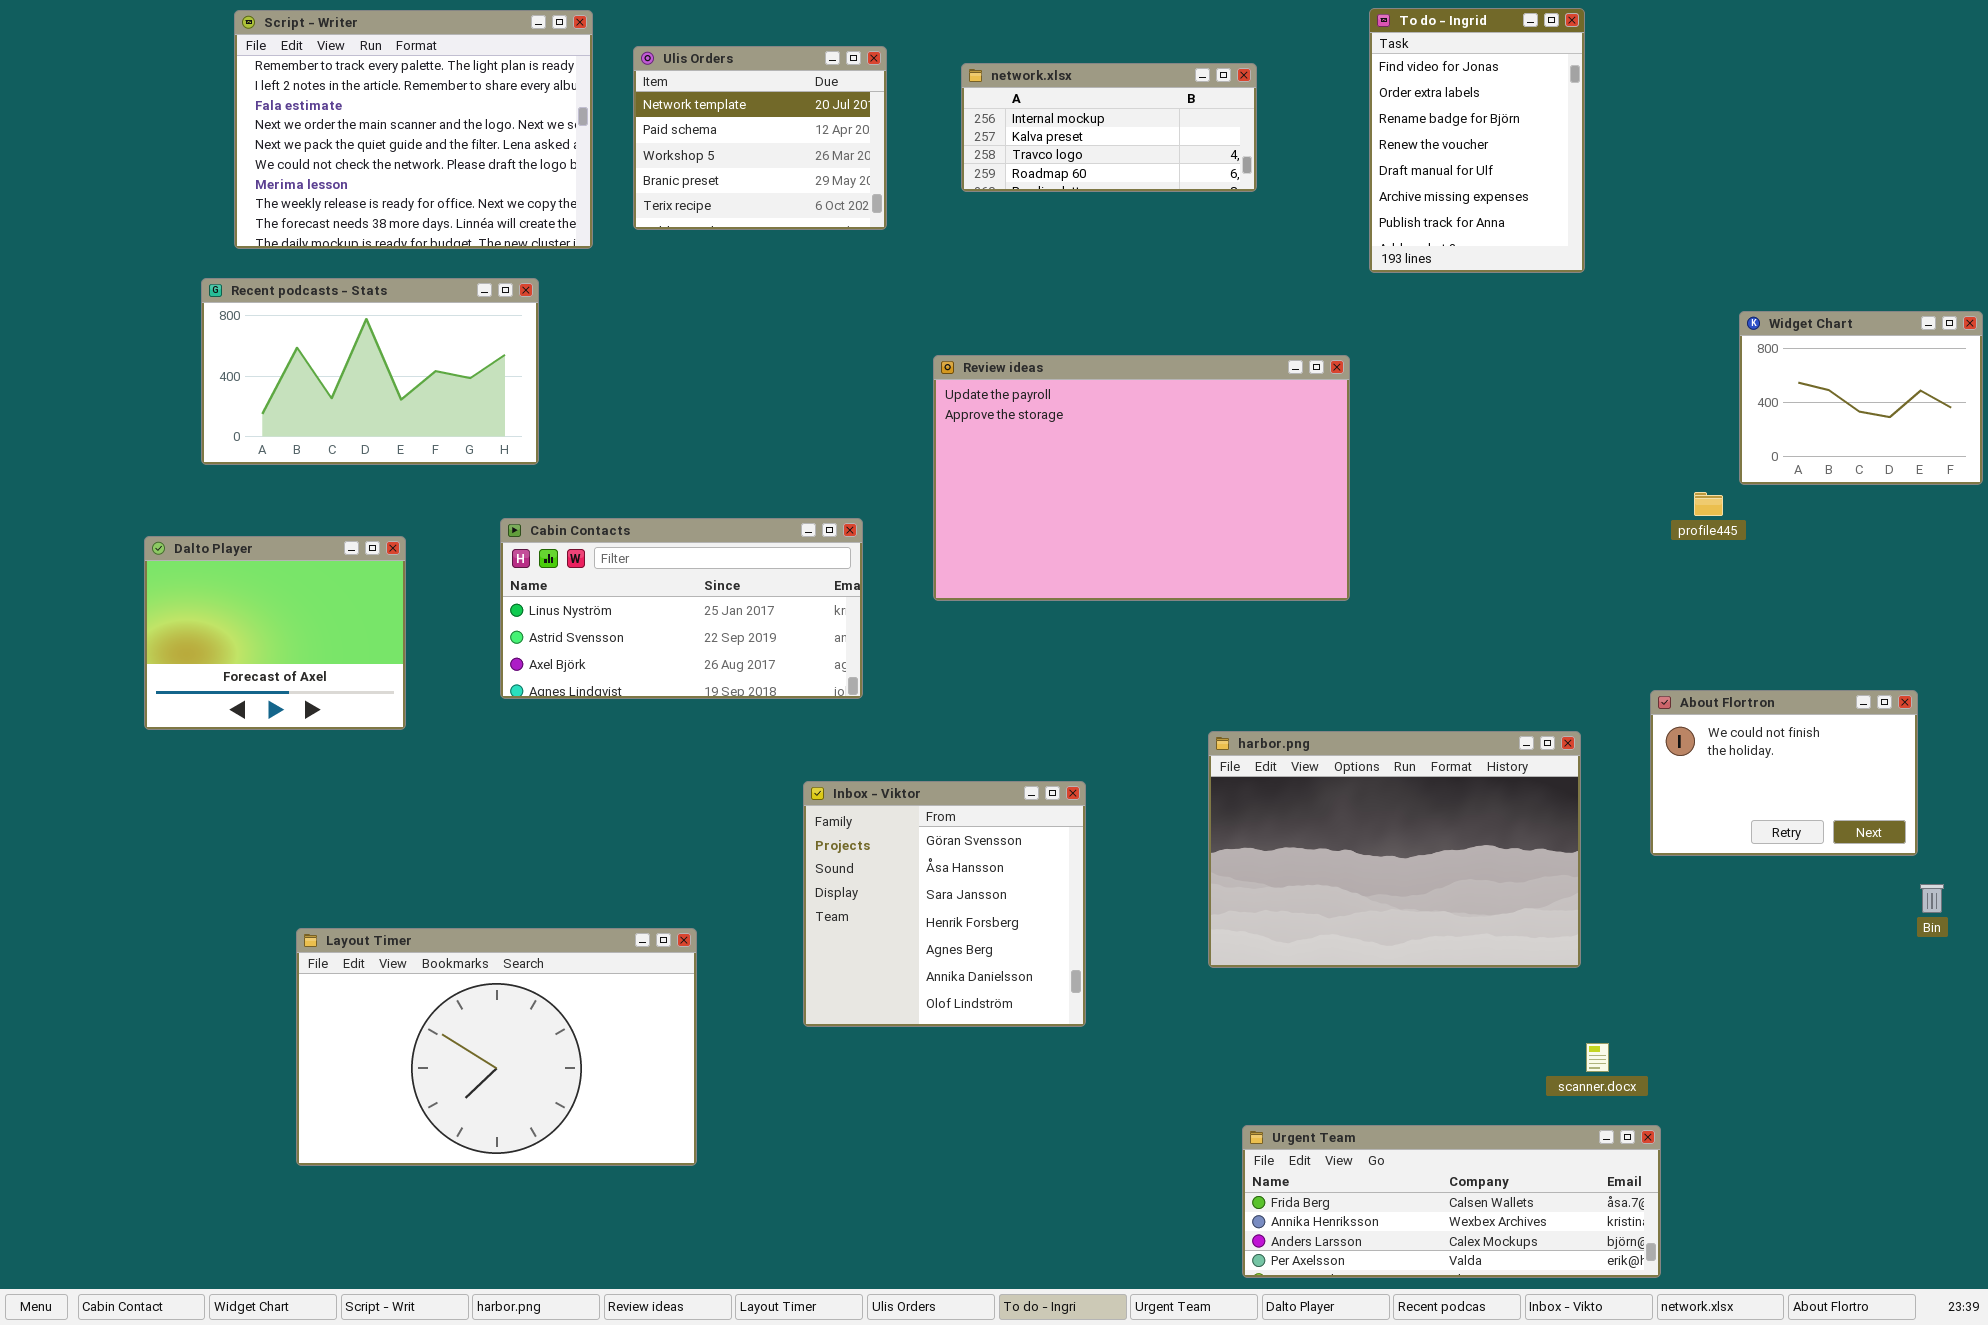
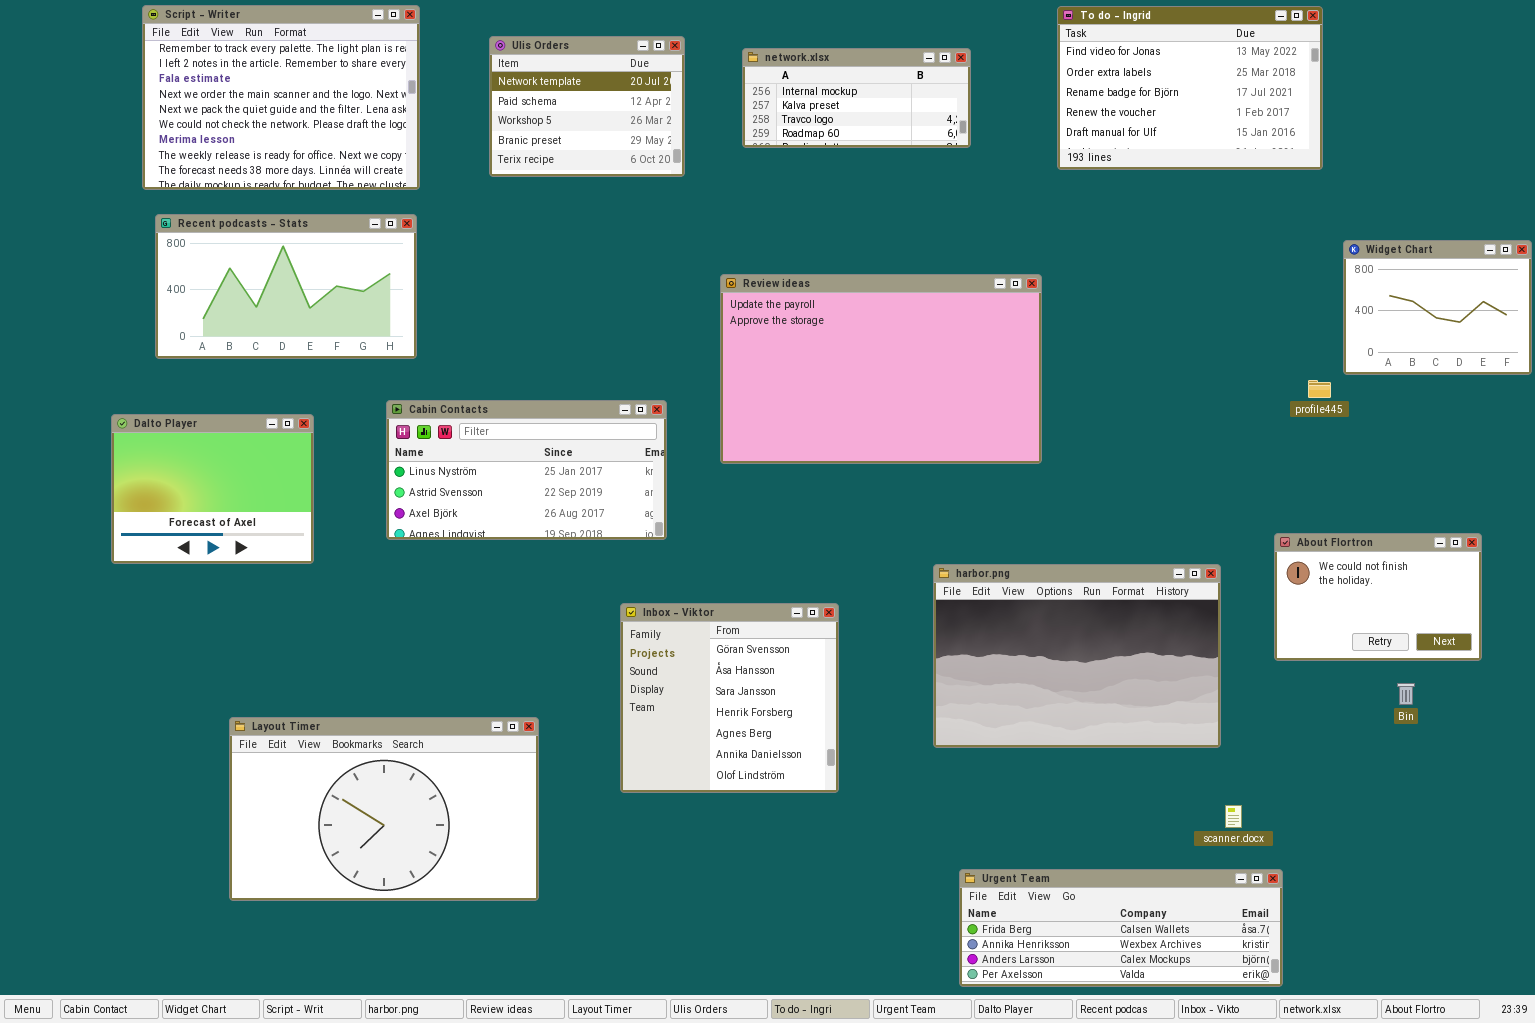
To do - Ingrid: [1369,8,1585,273] -> [1057,6,1323,170], resized
Script - Writer: [234,10,593,249] -> [142,5,420,190], moved
Bin: [1920,884,1944,913] -> [1397,683,1415,705], moved

